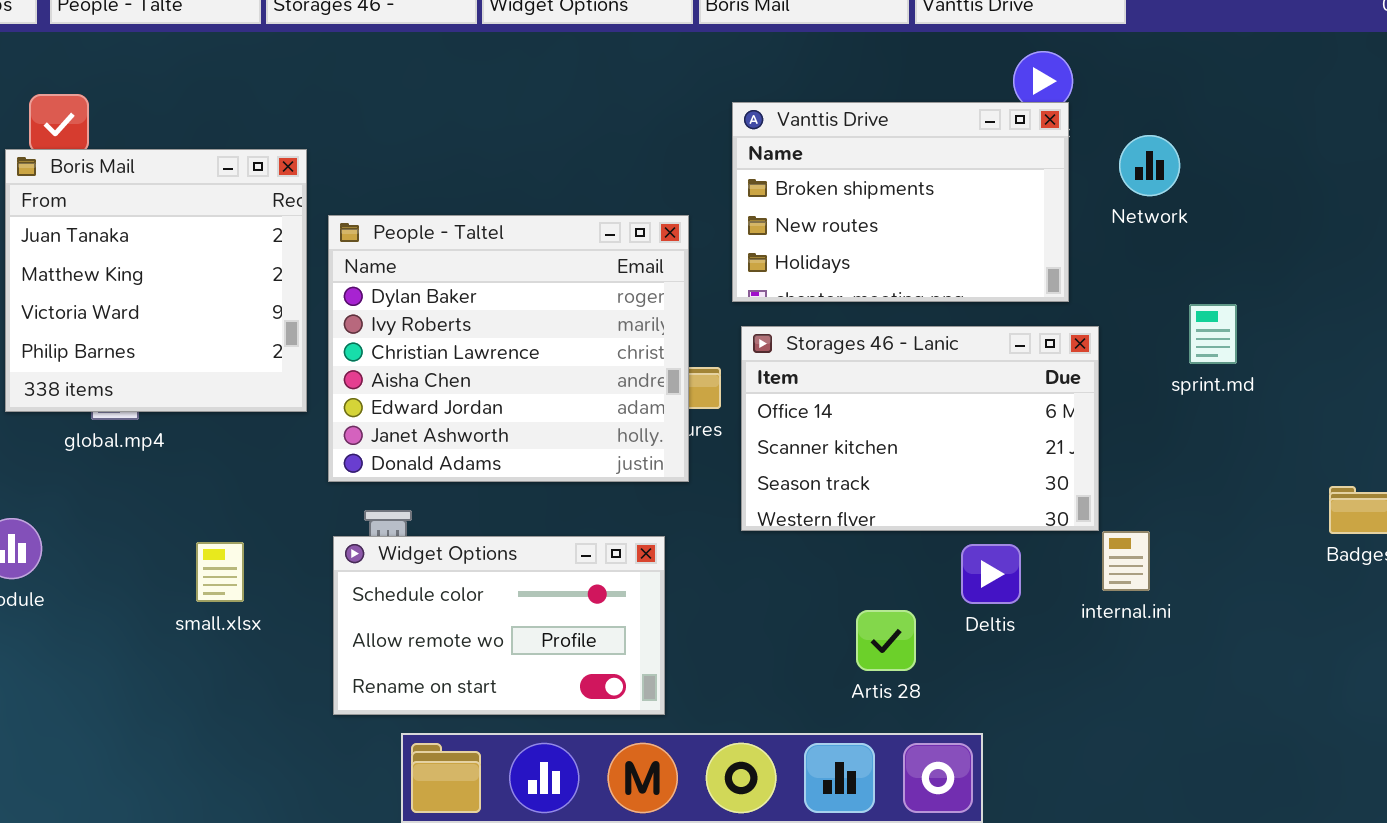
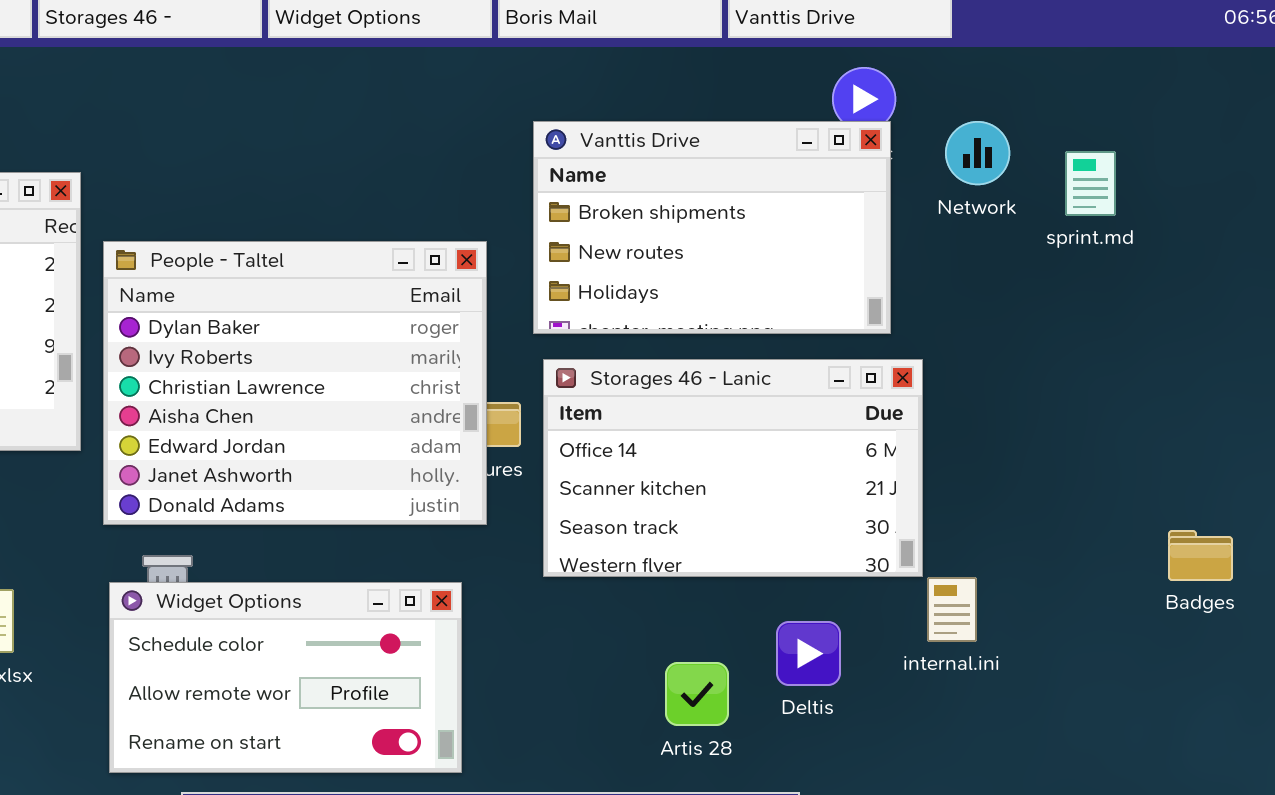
Network: [1119,135,1180,196] -> [945,121,1010,185], moved
sprint.md: [1189,304,1237,364] -> [1065,151,1116,216], moved
Deltis: [961,544,1021,604] -> [776,621,841,686], moved

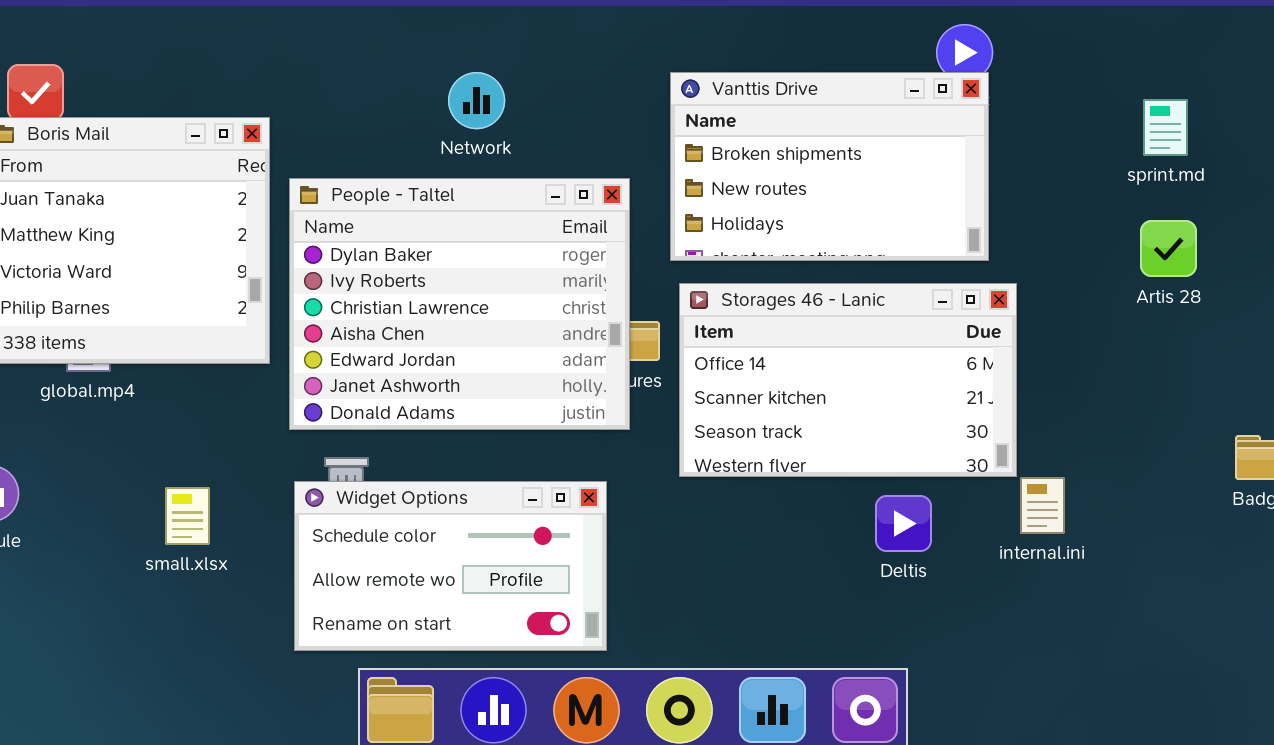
Network: [945,121,1010,185] -> [448,72,505,129], moved
Deltis: [776,621,841,686] -> [875,495,932,552], moved
Artis 28: [665,662,729,726] -> [1140,220,1197,277], moved

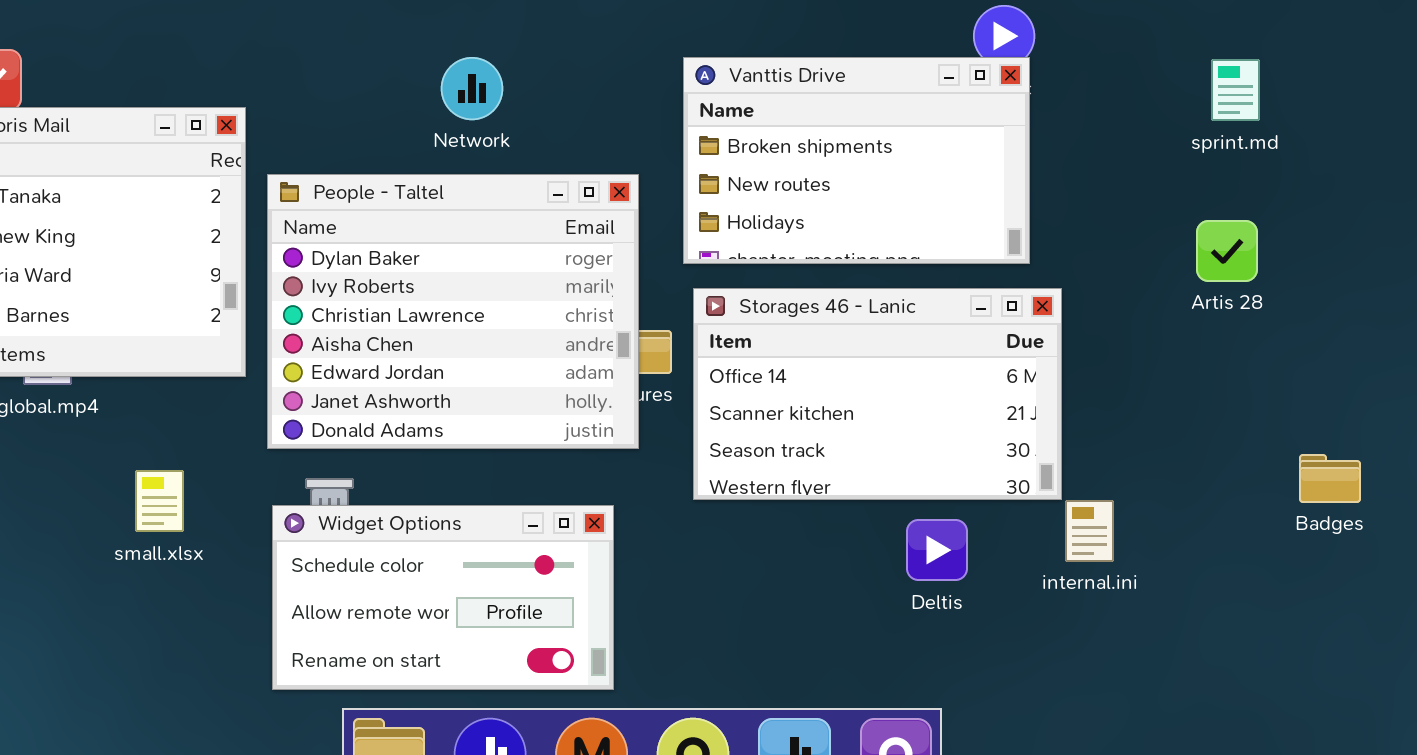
sprint.md: [1143,99,1188,156] -> [1211,59,1260,121], moved
small.xlsx: [165,487,210,545] -> [135,470,184,532], moved

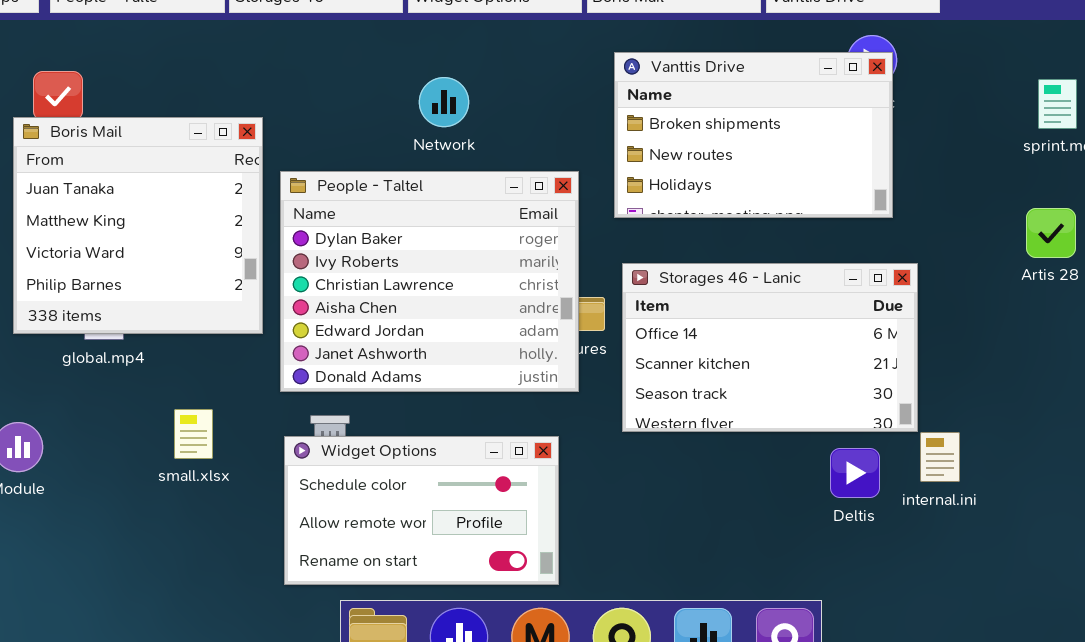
Vanttis Drive: [683,57,1030,264] -> [614,52,893,218], moved
Deltis: [906,519,968,581] -> [830,448,880,498], moved

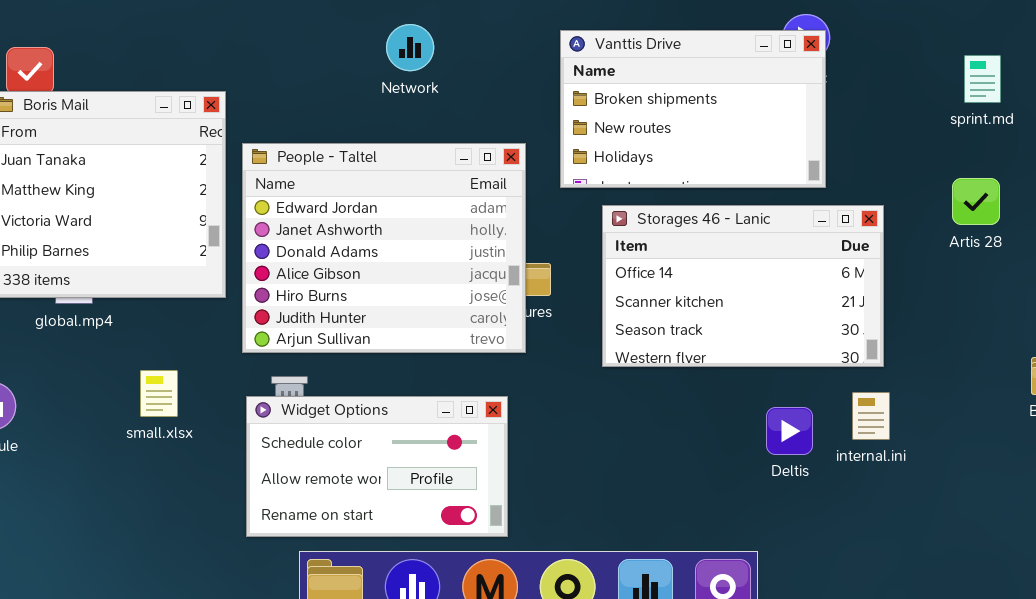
Network: [419,77,469,127] -> [386,24,434,71], moved
People - Taltel: [280,171,579,392] -> [242,143,526,353], scrolled down 4 rows
Storages 46 - Lanic: [622,263,918,432] -> [602,205,884,367], moved

